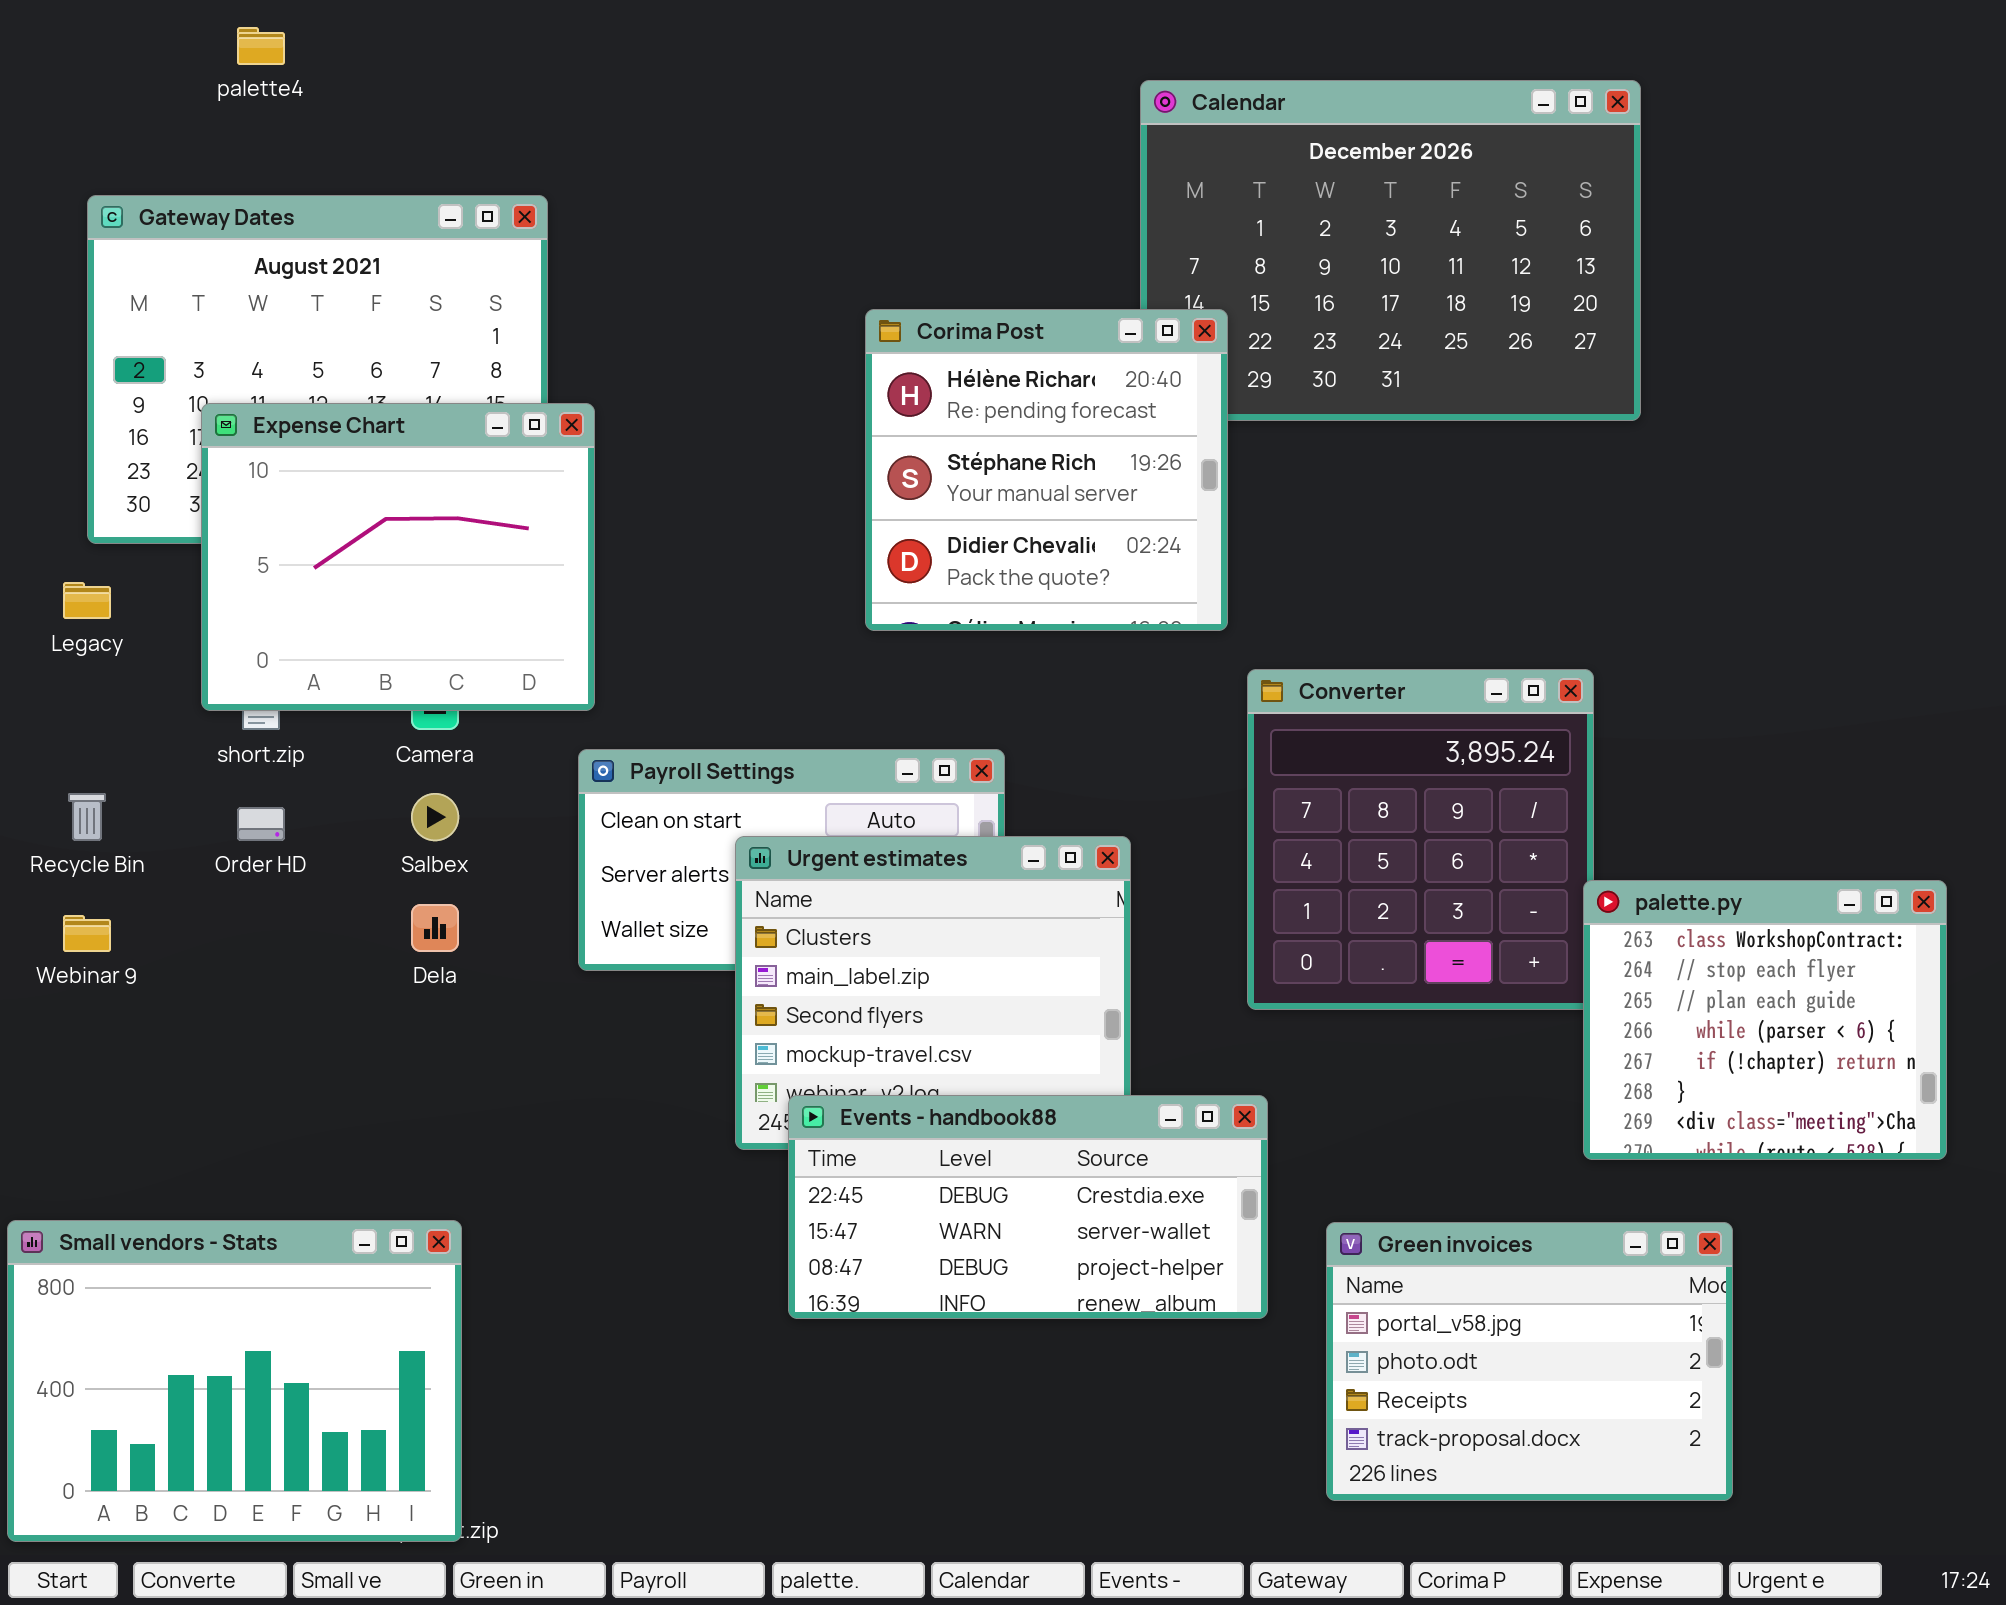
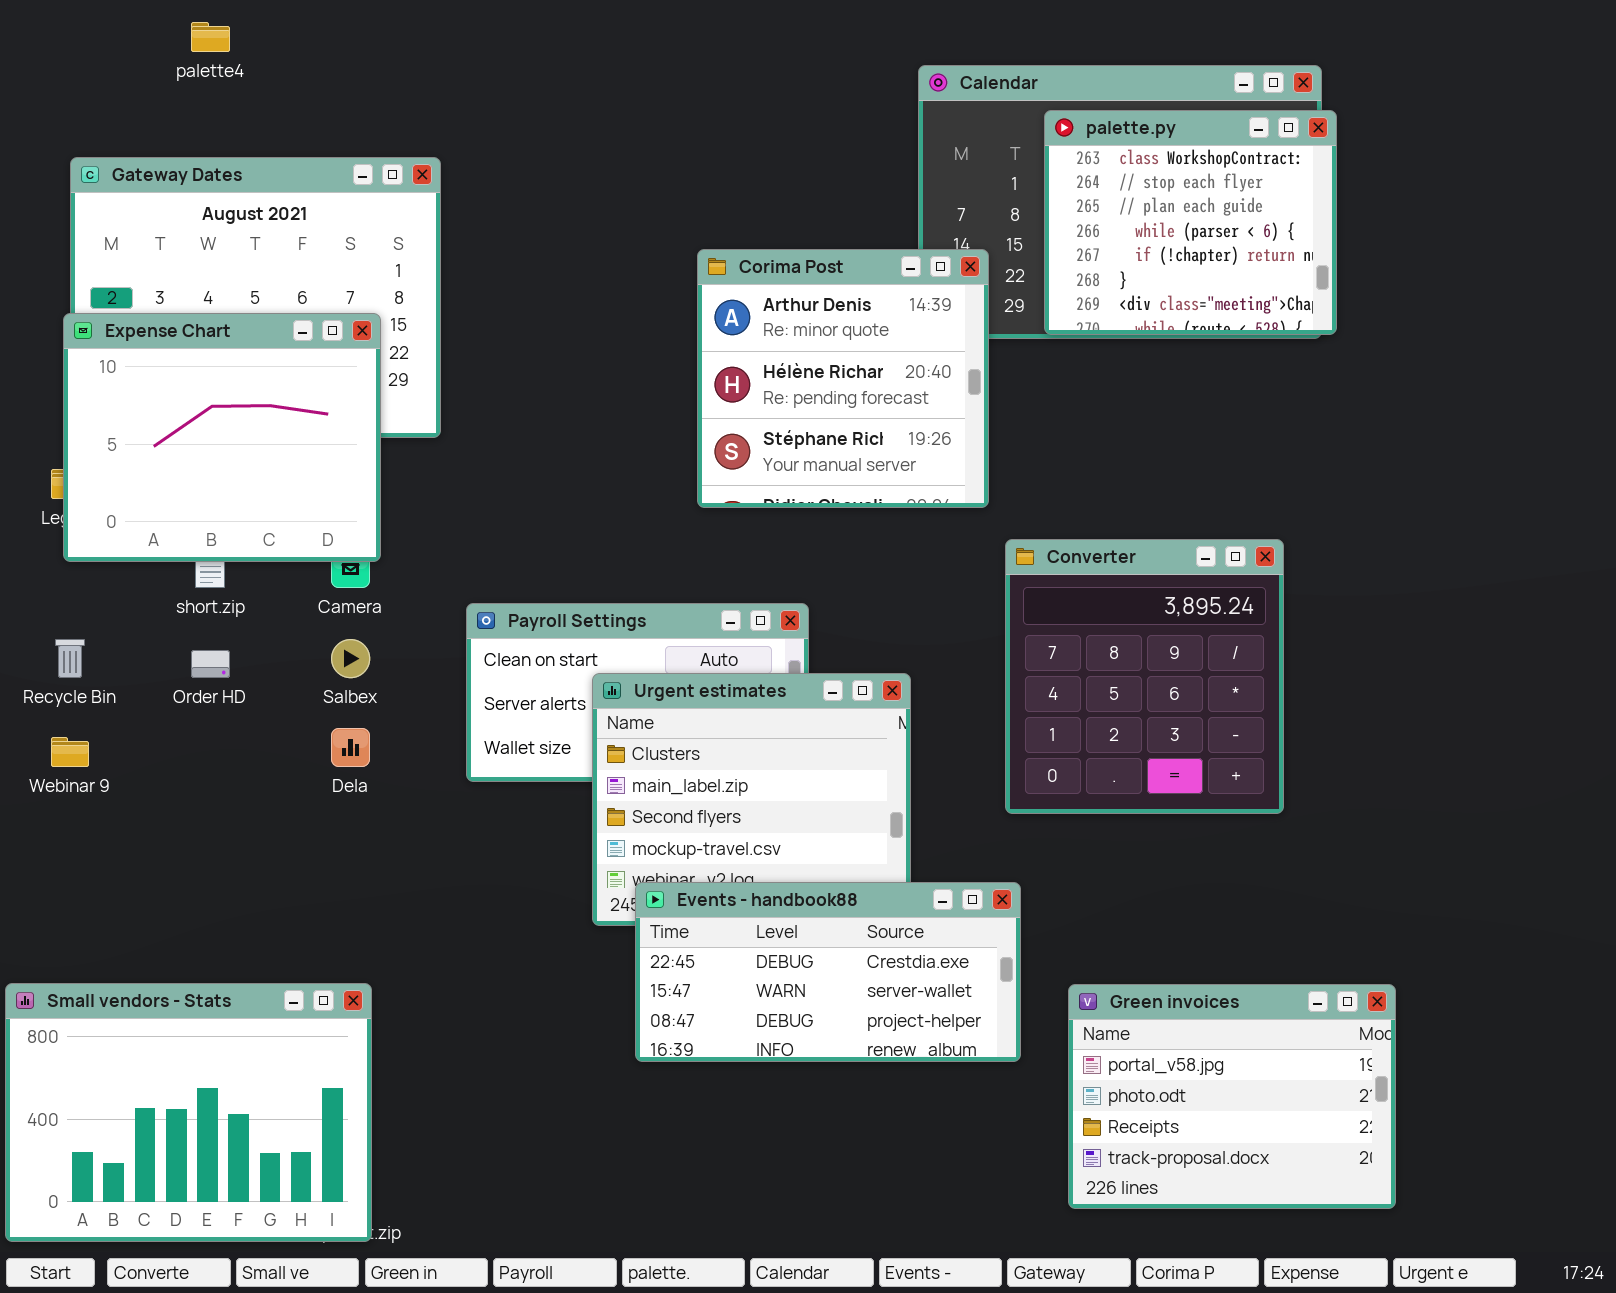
Corima Post: [865,309,1228,631] -> [697,249,989,508], scrolled up 1 row
Expense Chart: [201,403,595,711] -> [63,313,381,562], moved
palette.py: [1583,880,1947,1160] -> [1044,110,1337,335], moved

